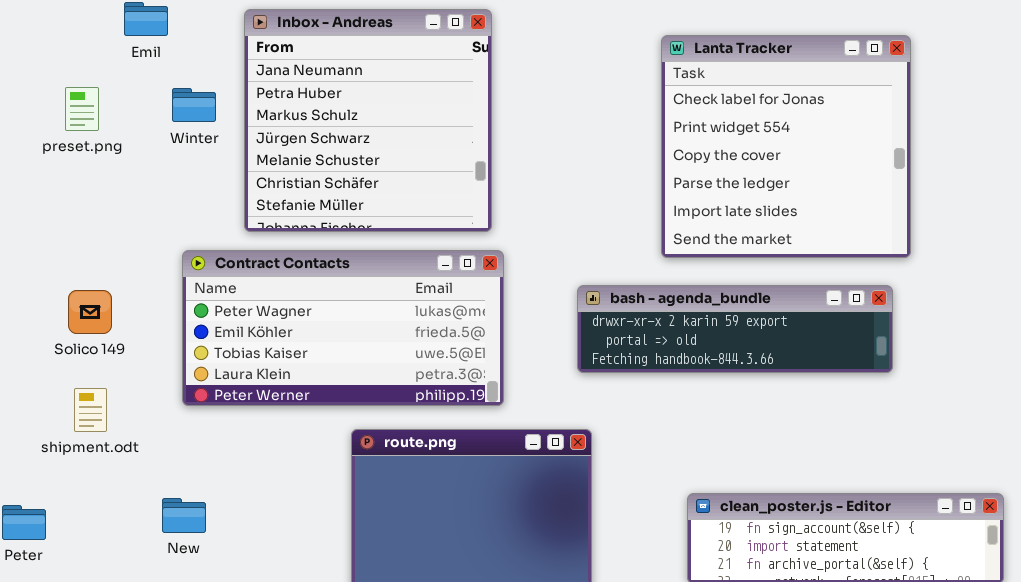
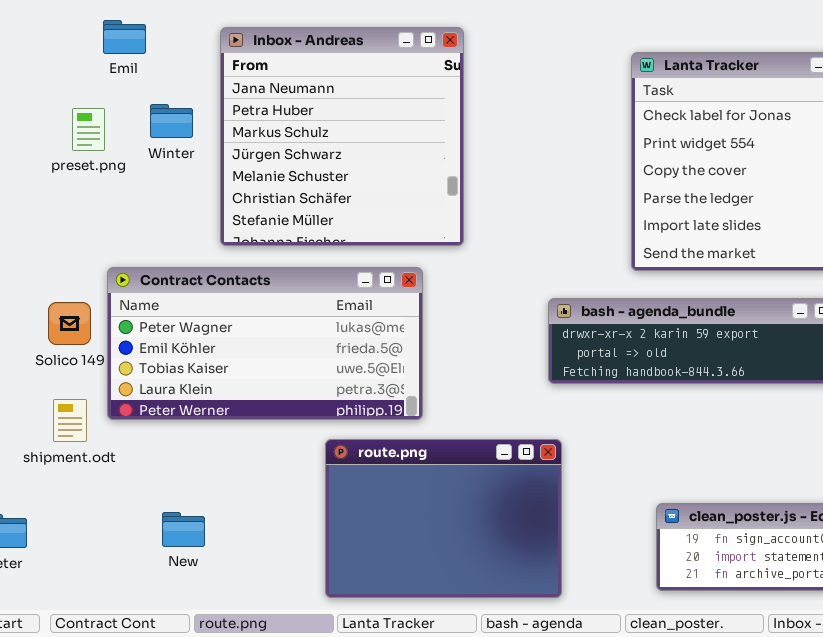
preset.png: [65,87,99,131] -> [72,108,105,151], moved
Contract Contacts: [182,250,504,406] -> [107,267,423,420], moved
New: [162,498,206,533] -> [162,512,205,547], moved

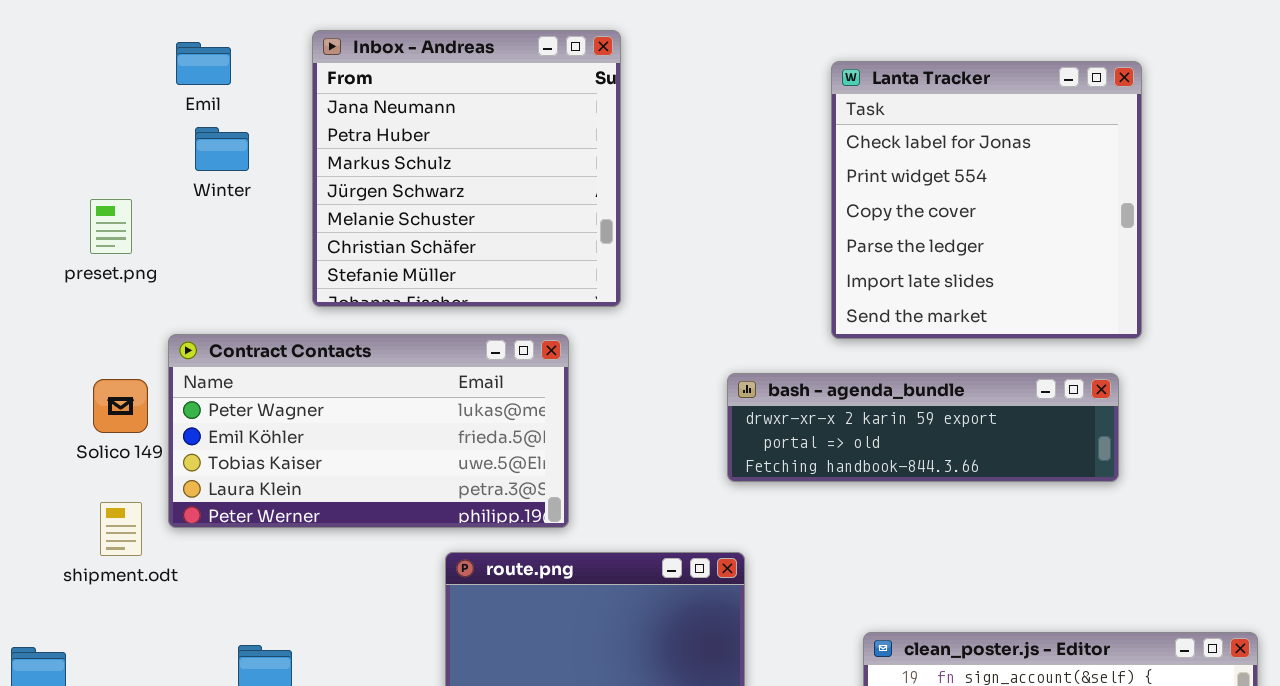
Emil: [103,20,146,54] -> [176,42,231,85], moved
Winter: [150,104,193,138] -> [195,127,249,171], moved
preset.png: [72,108,105,151] -> [90,199,132,254], moved

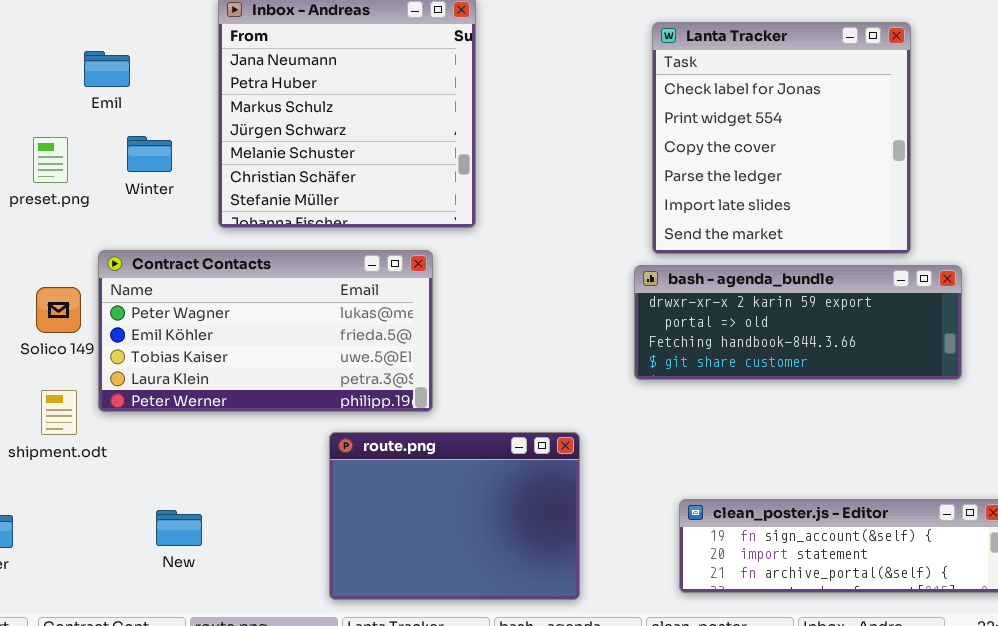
Emil: [176,42,231,85] -> [84,51,130,87], moved
Winter: [195,127,249,171] -> [127,136,172,172], moved
bash - agenda_bundle: [727,373,1119,482] -> [634,265,962,380], moved, resized

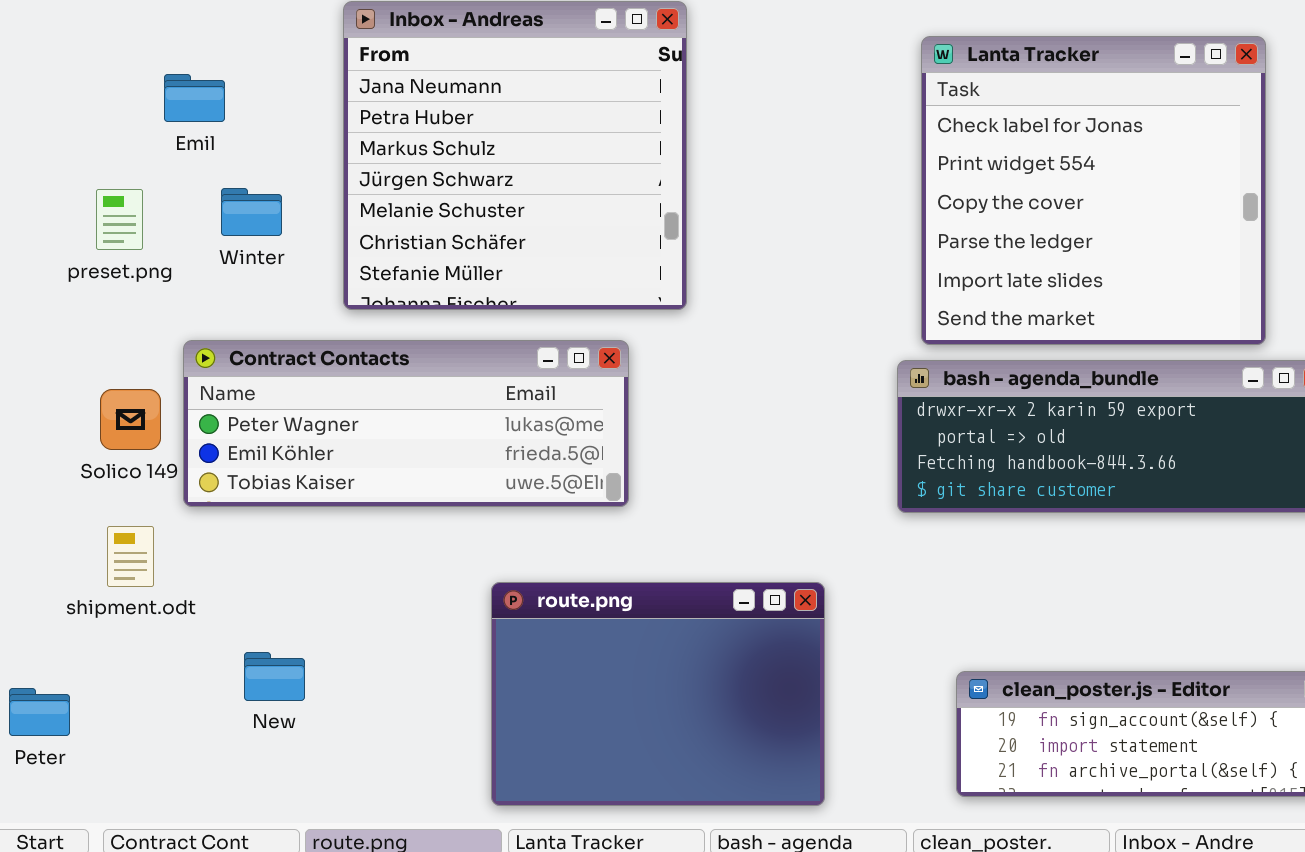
Contract Contacts: [98,250,433,412] -> [183,340,629,507], resized
New: [156,510,202,546] -> [244,652,305,701], moved

